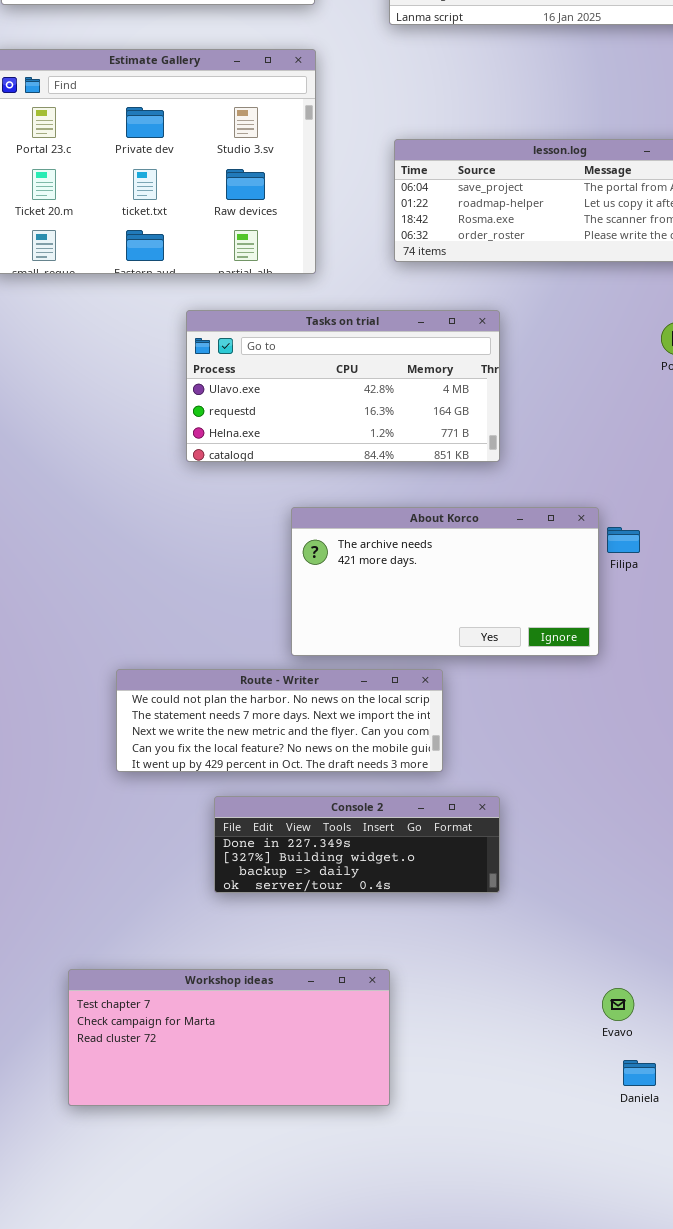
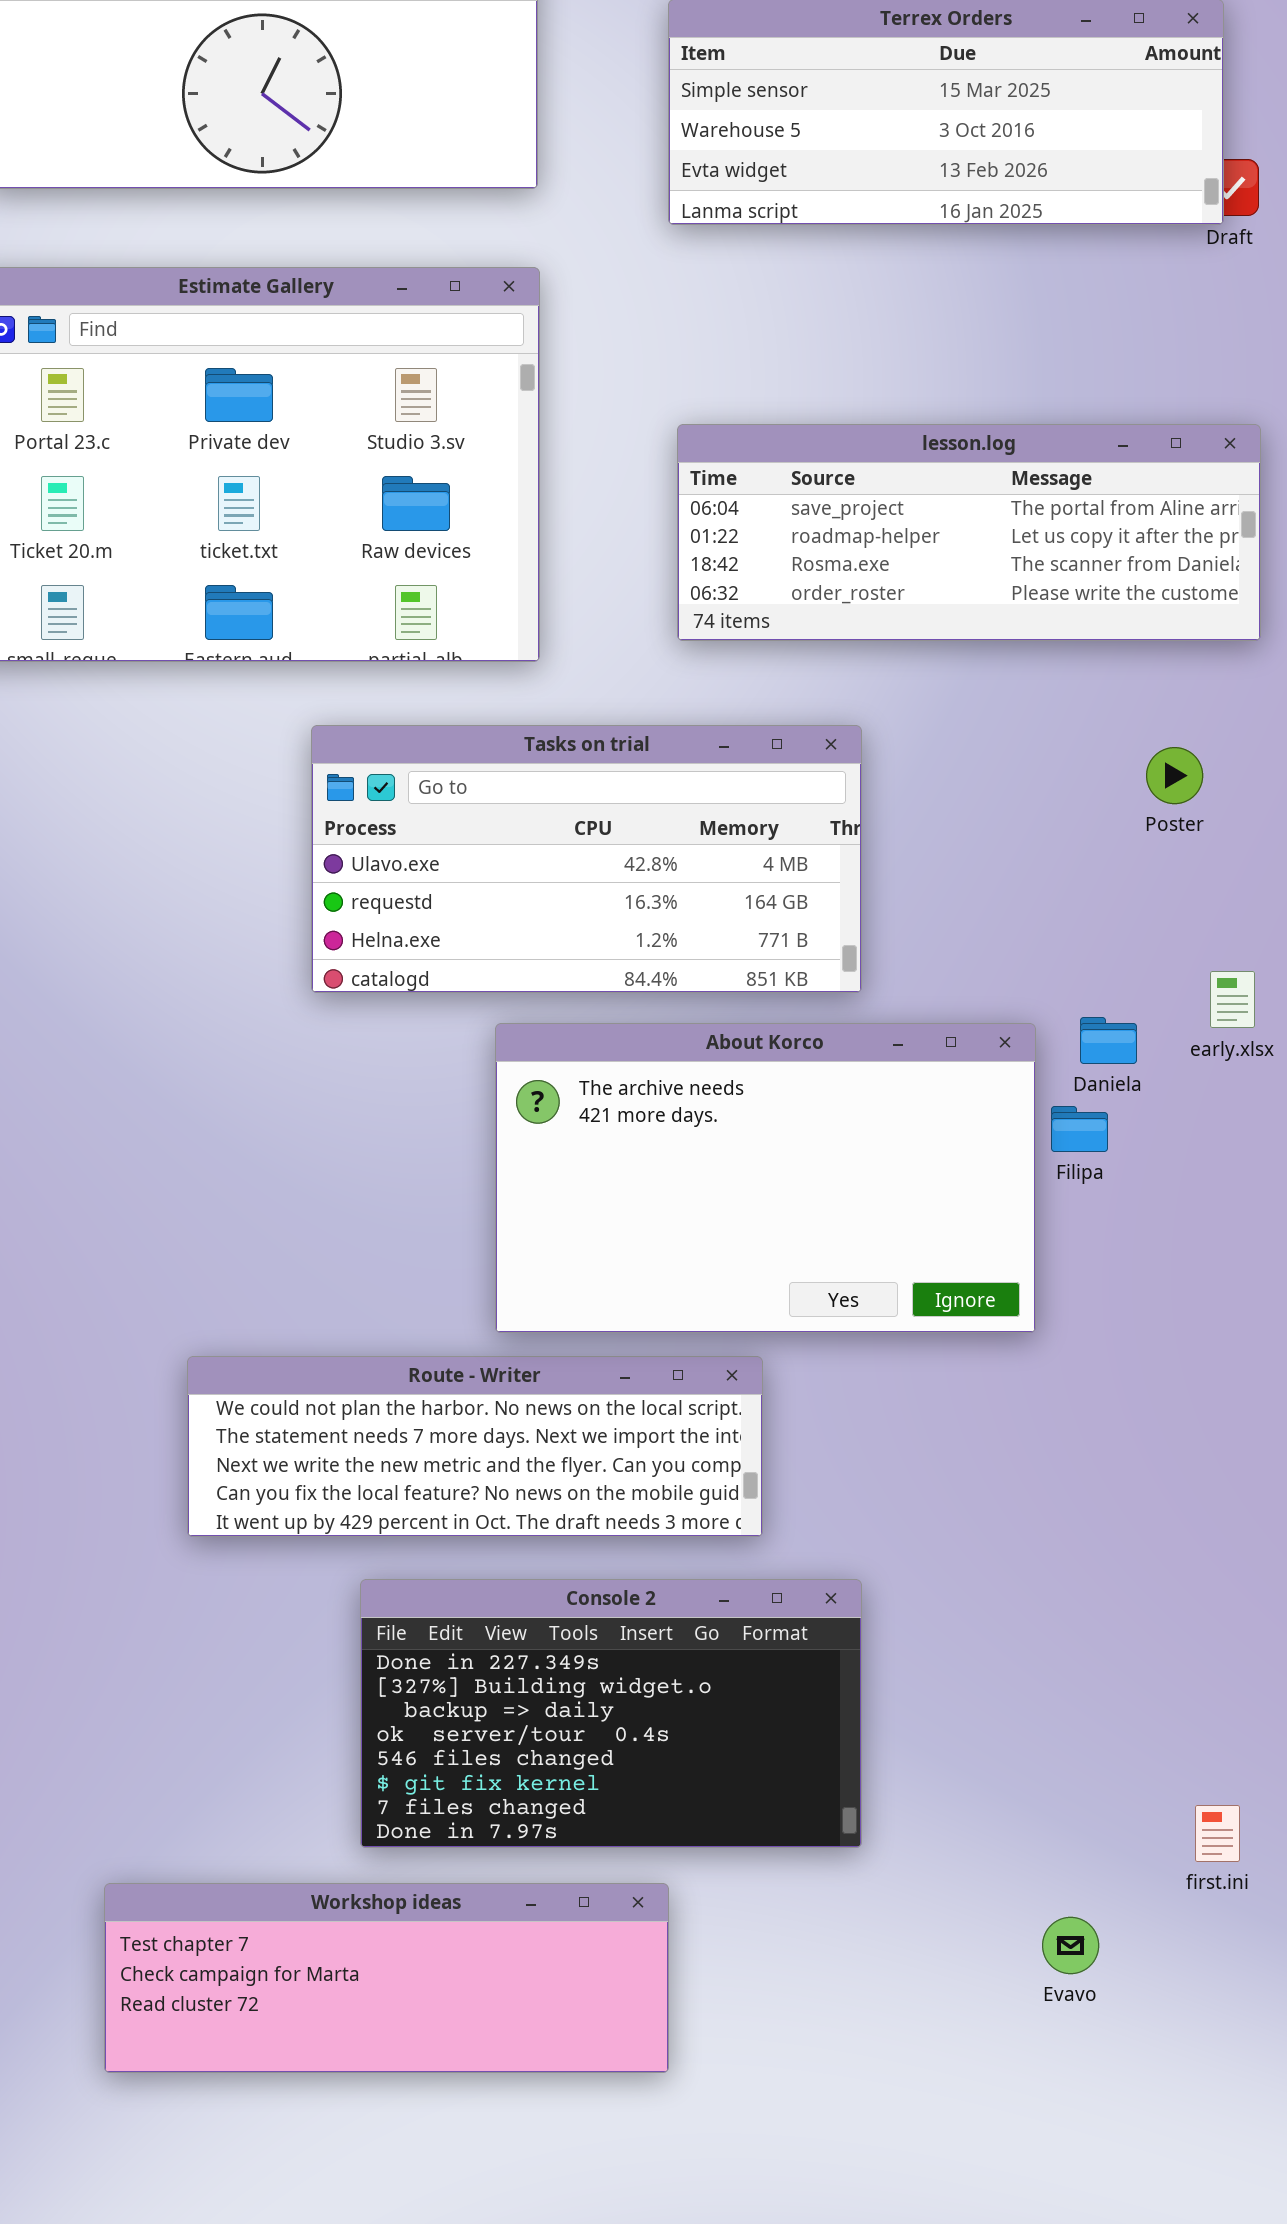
About Korco: [291,507,599,656] -> [495,1023,1036,1333], resized
Console 2: [214,796,500,893] -> [360,1579,862,1848], resized
Workshop ideas: [68,969,390,1106] -> [104,1883,669,2073], resized
Daniela: [623,1060,656,1086] -> [1080,1017,1137,1064], moved

